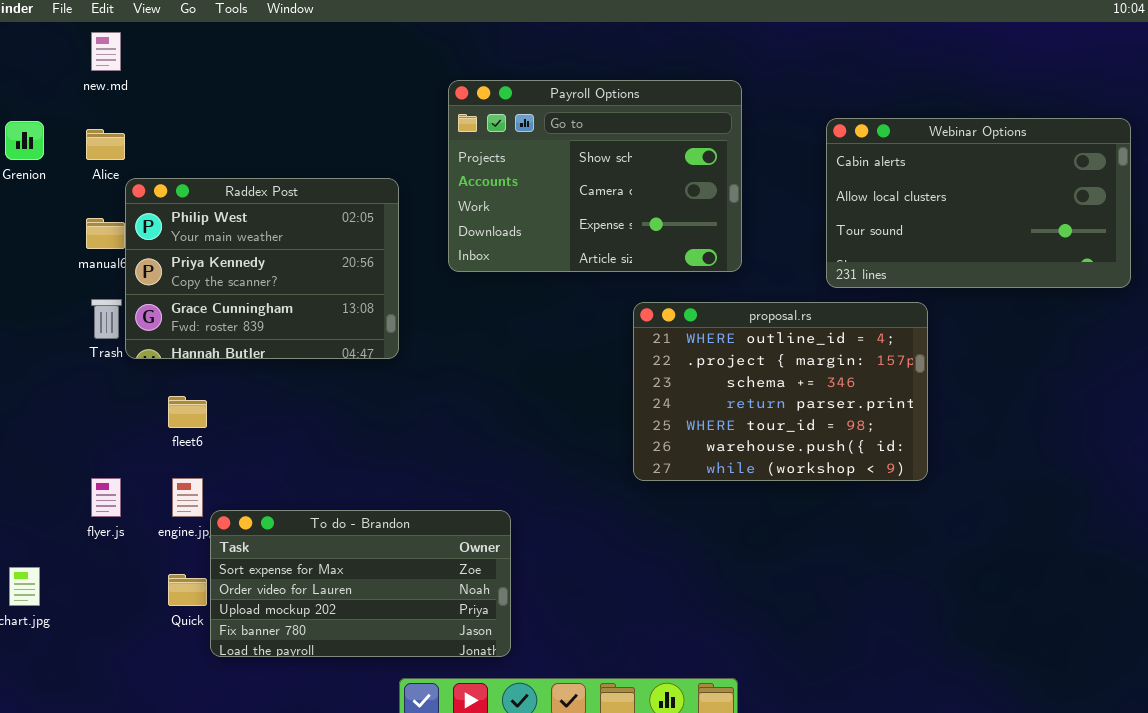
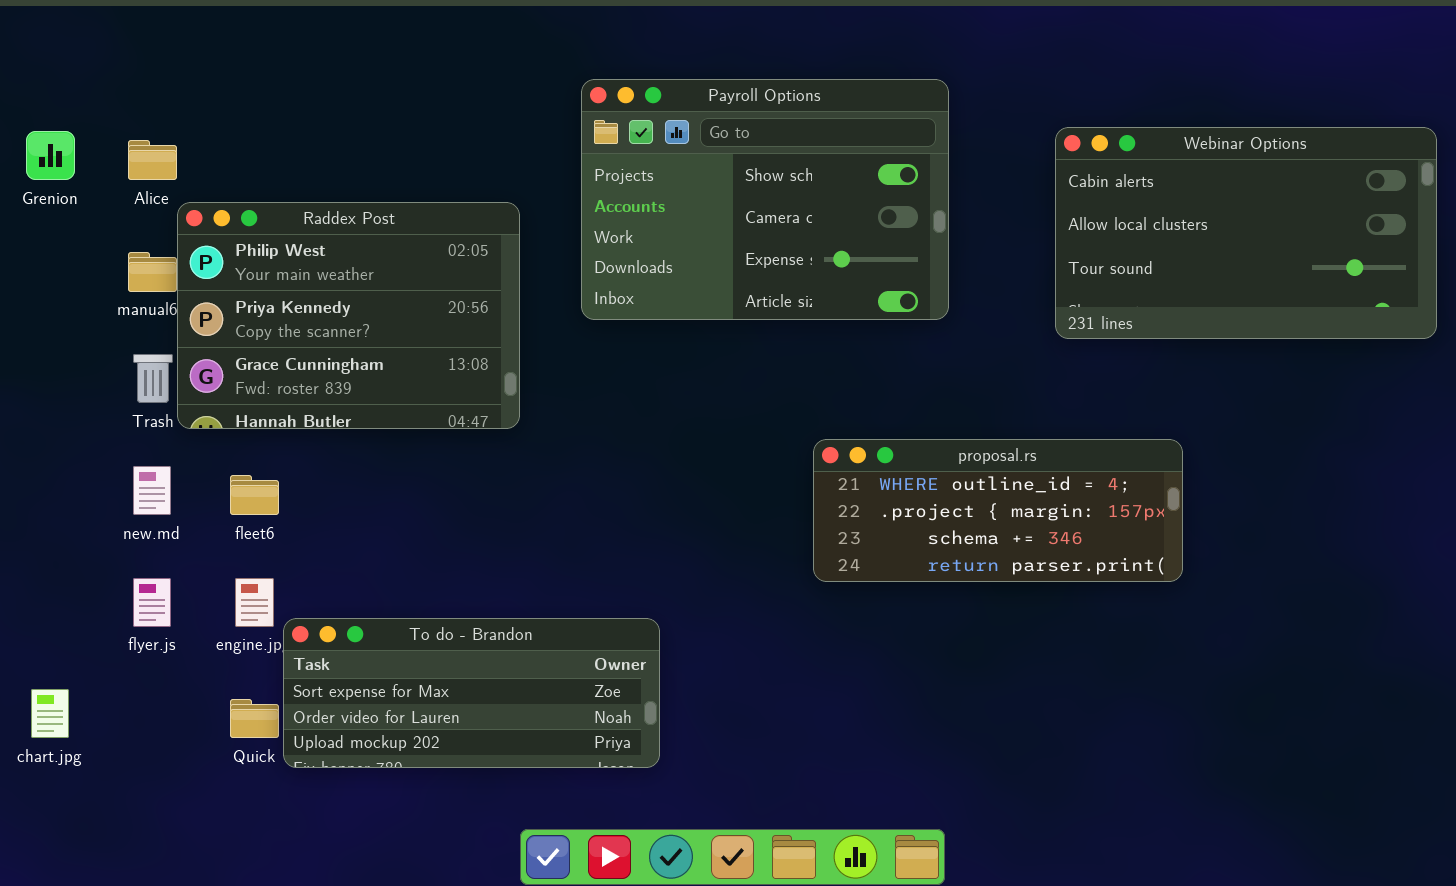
new.md: [91,32,121,71] -> [133,466,171,515], moved
proposal.rs: [633,302,928,481] -> [813,439,1183,582], resized
To do - Brandon: [210,510,511,657] -> [283,618,660,768], resized

